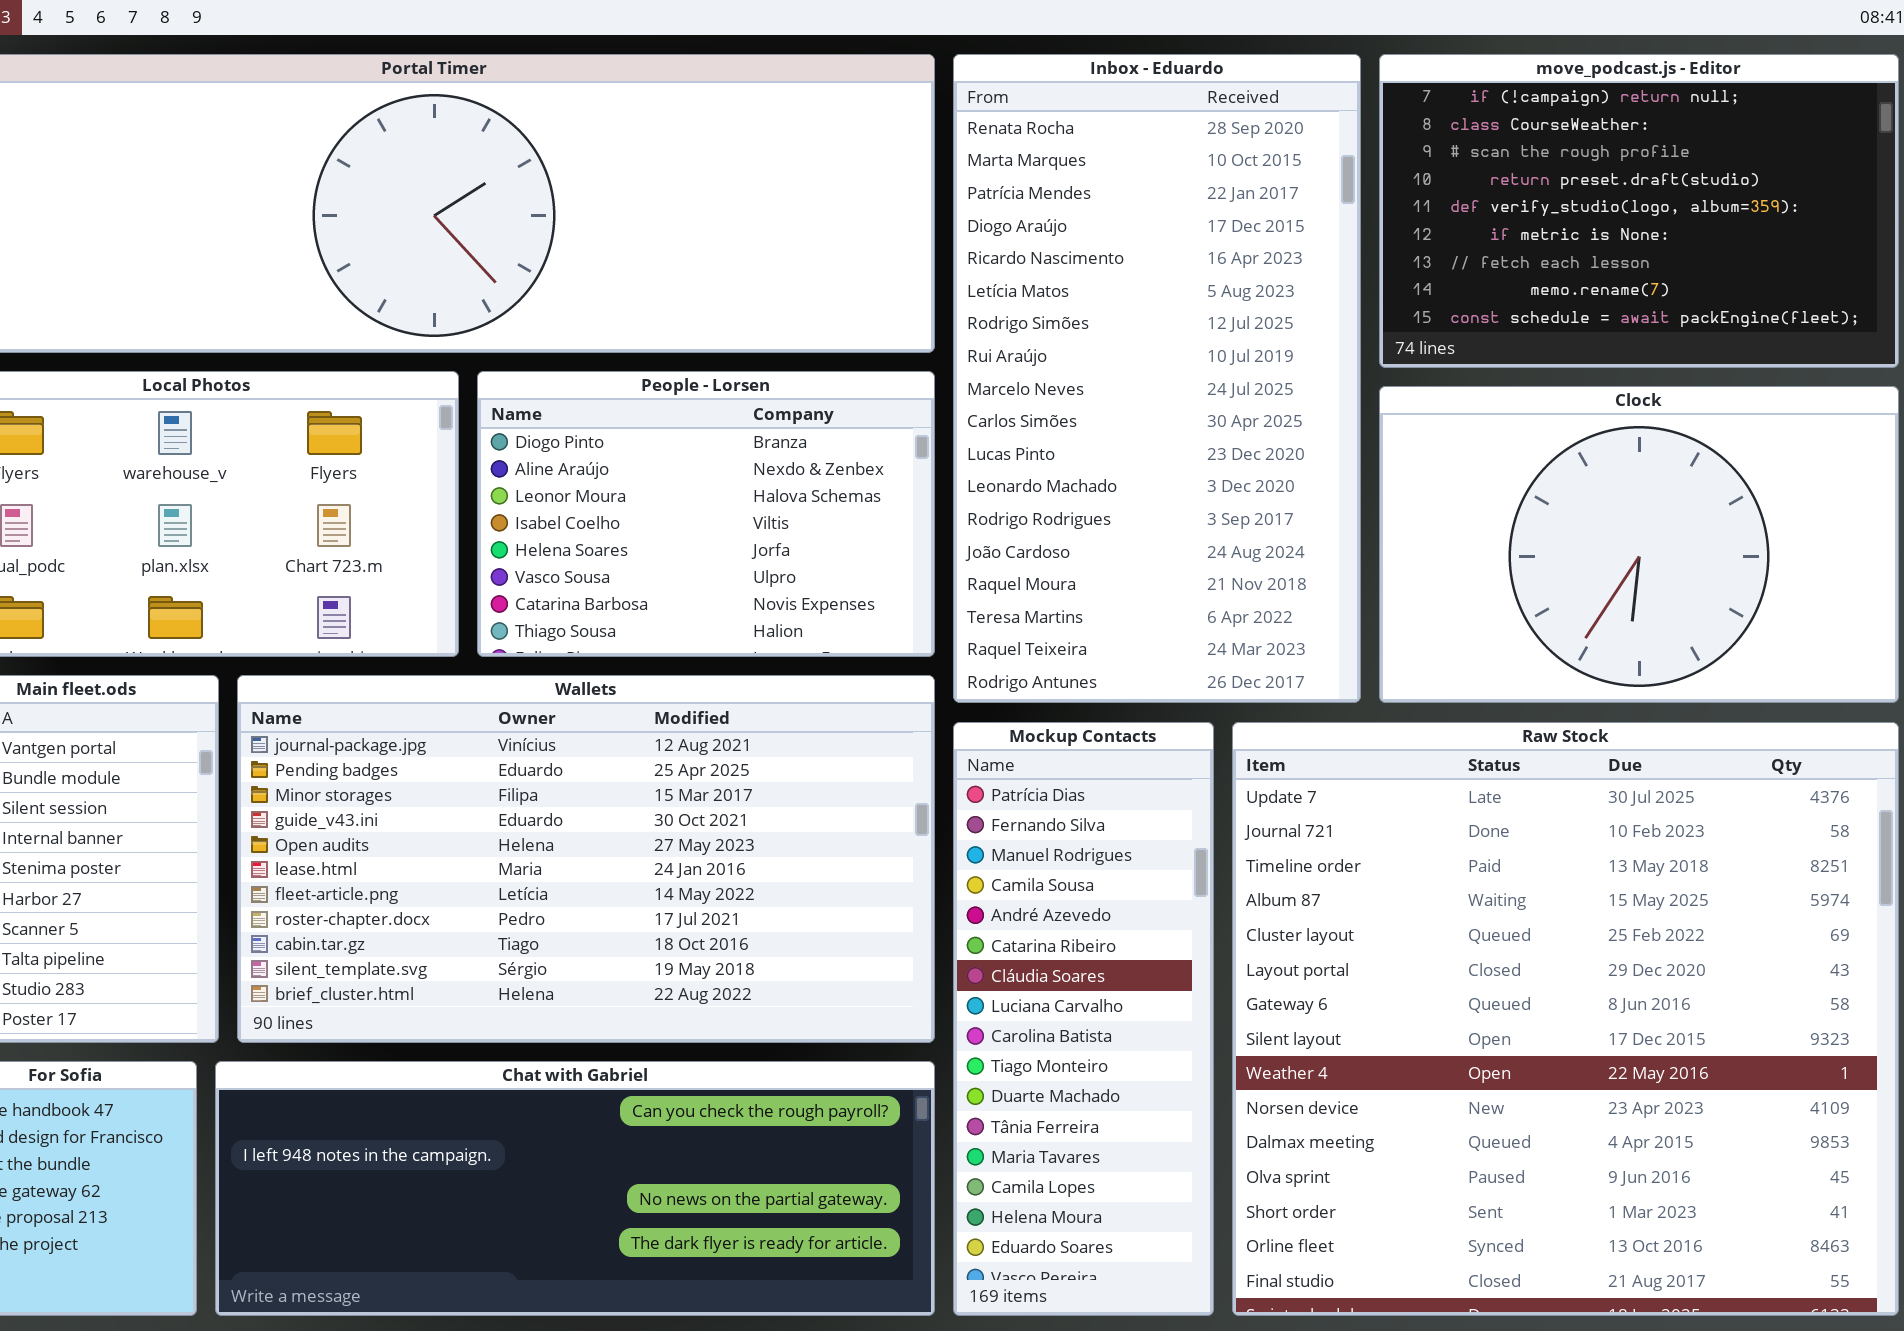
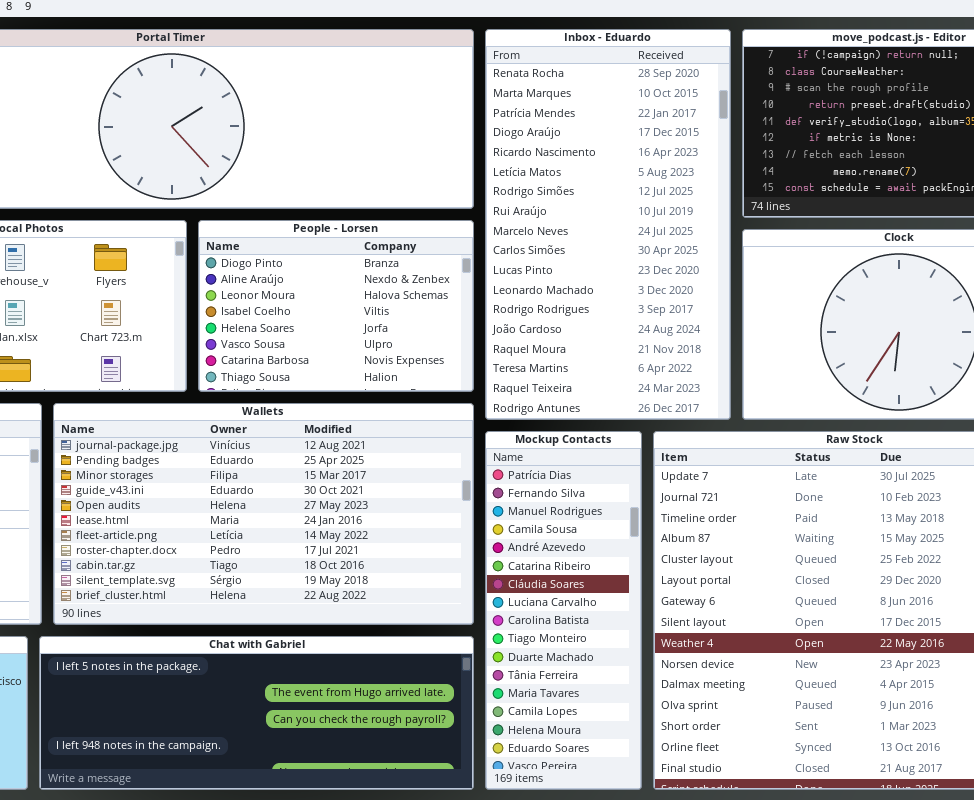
Chat with Gabriel: [215,1061,935,1316] -> [39,636,474,790], scrolled up 2 rows

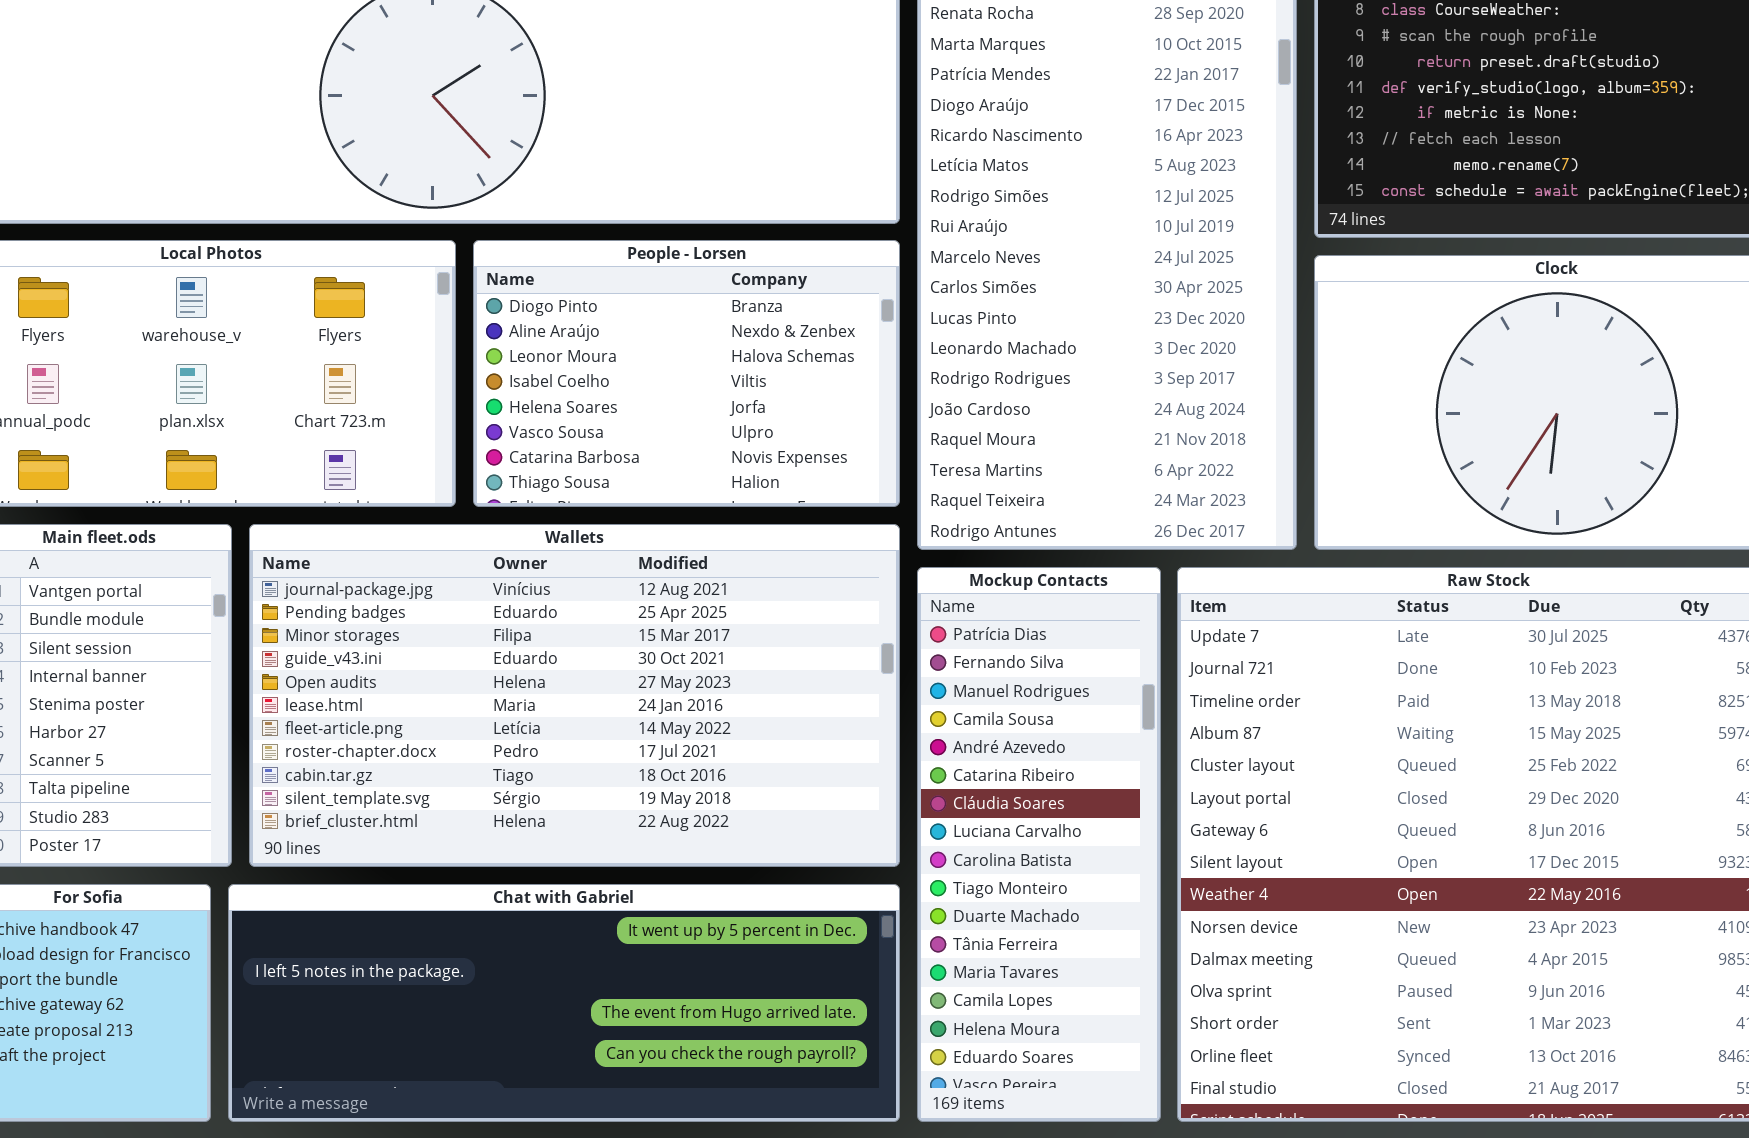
Chat with Gabriel: [39,636,474,790] -> [228,884,900,1122], scrolled up 1 row

